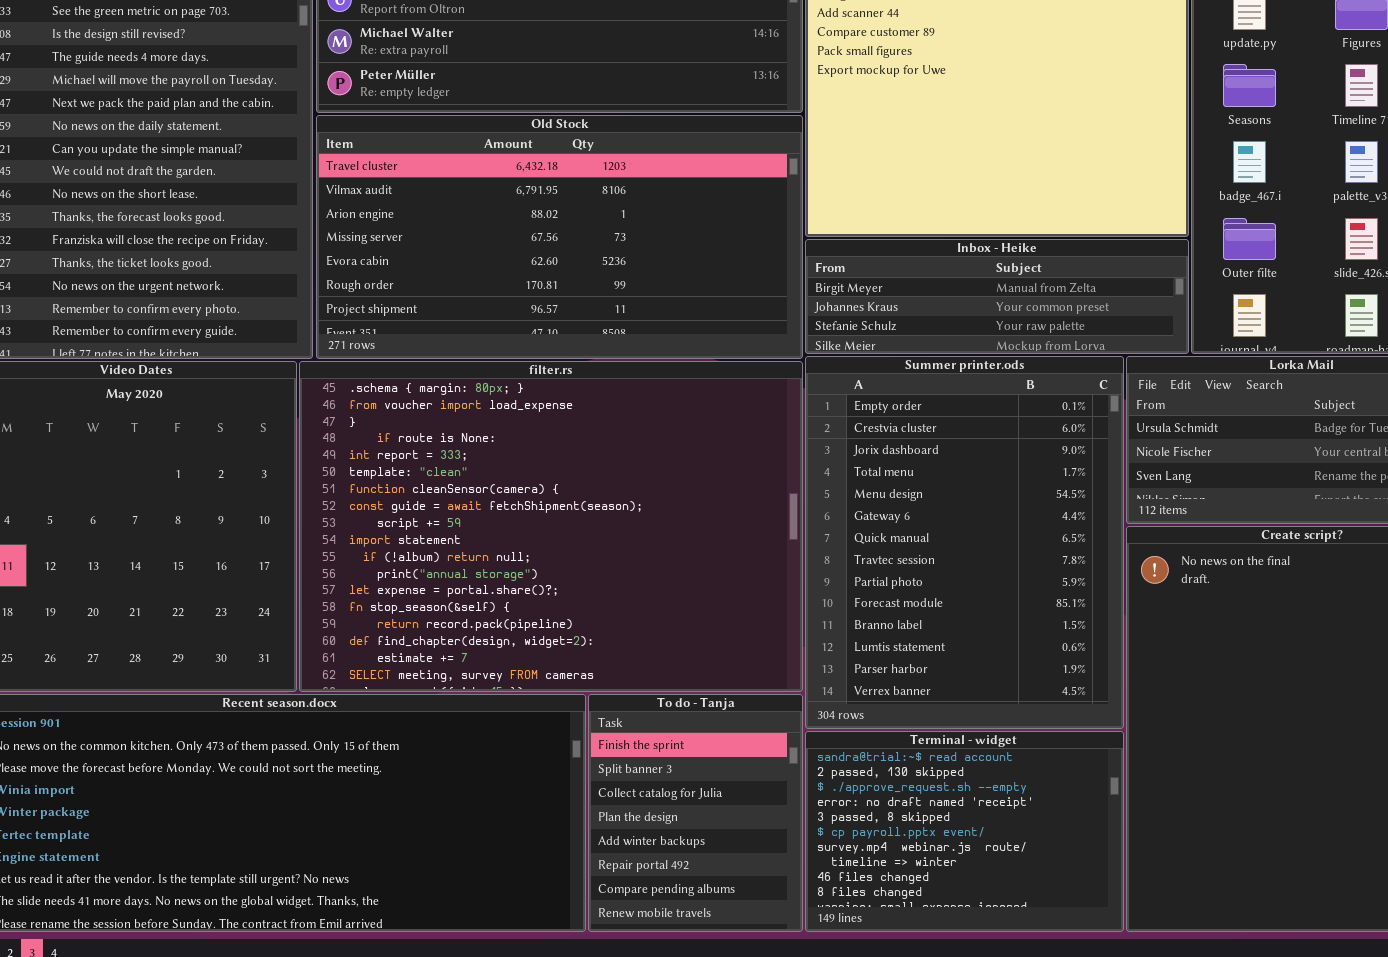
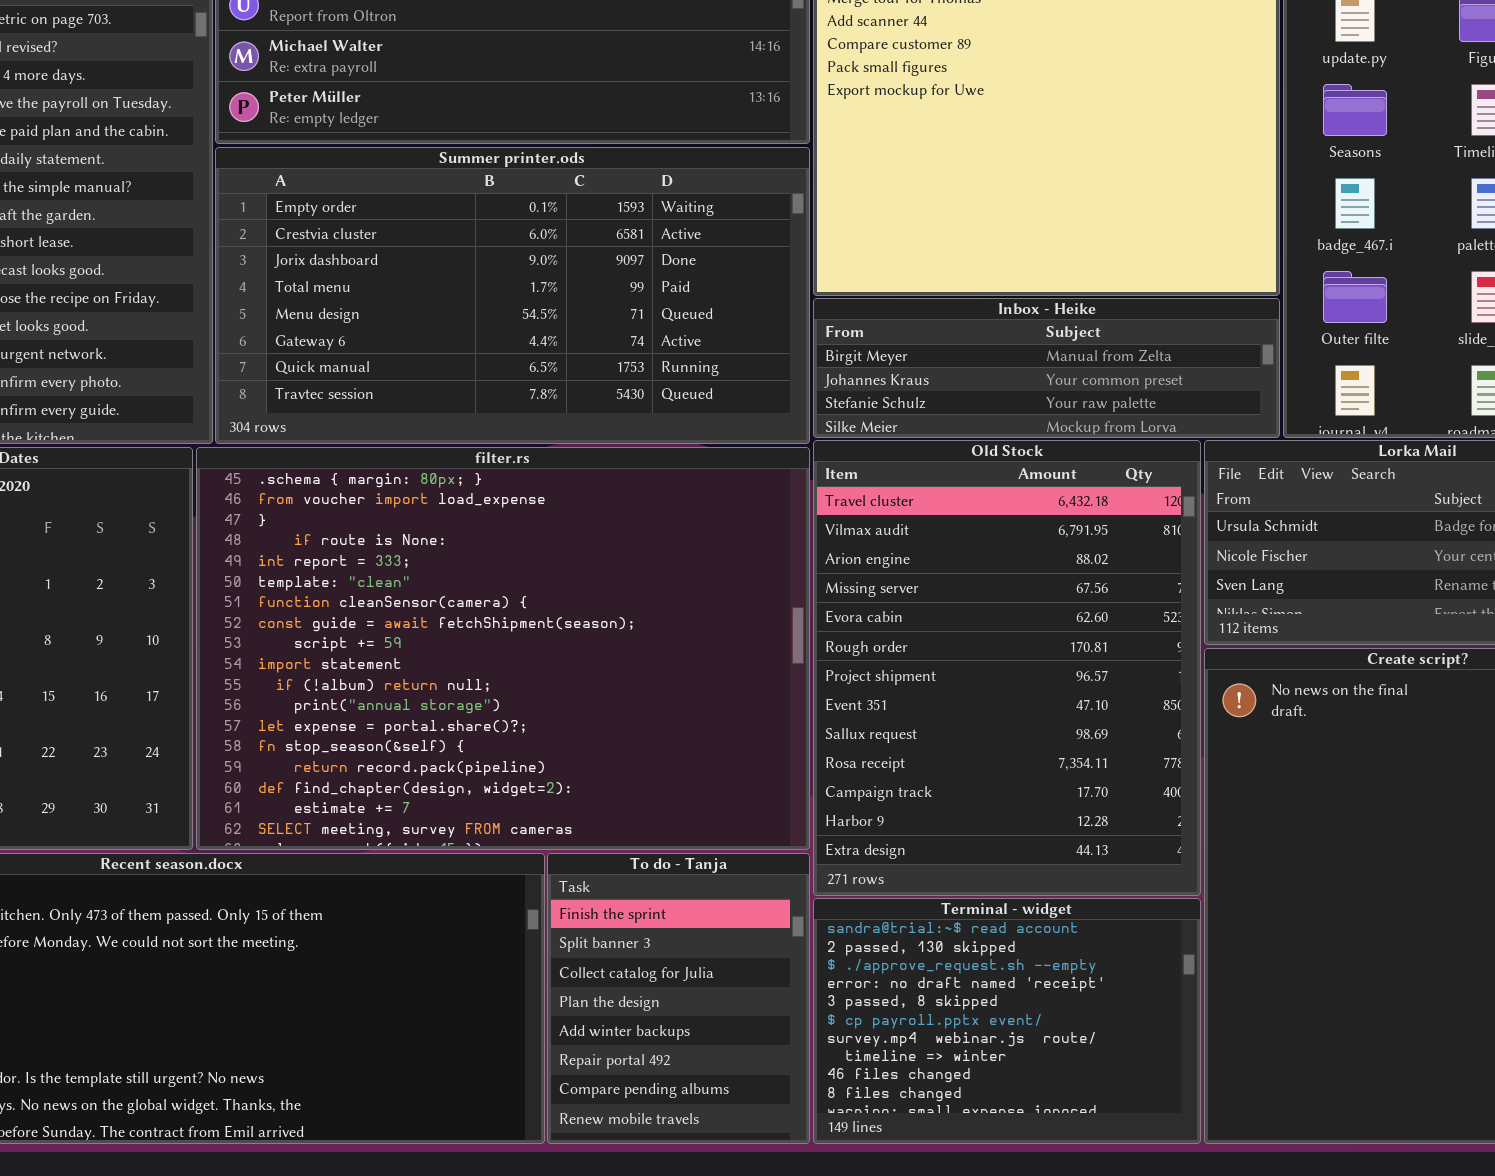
Old Stock: [316,115,803,359] -> [813,440,1201,896], moved, resized
Summer printer.ods: [805,356,1124,729] -> [215,147,810,444], moved, resized

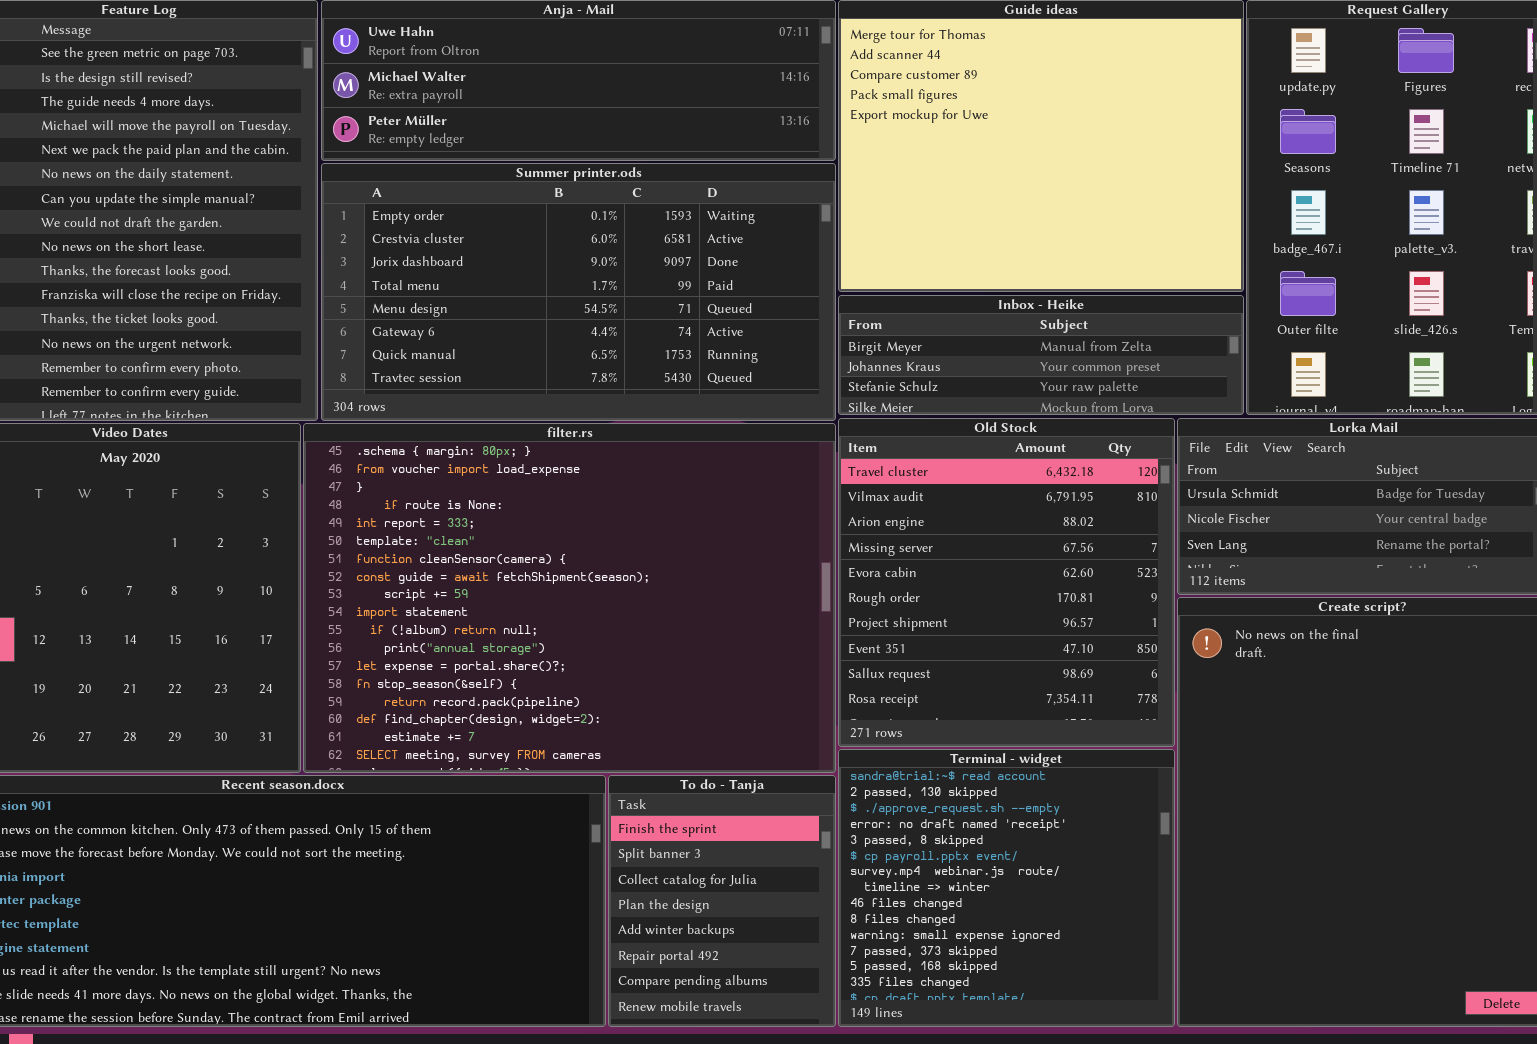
Old Stock: [813,440,1201,896] -> [838,418,1175,747], resized
Terminal - widget: [813,898,1201,1144] -> [838,749,1175,1027], resized

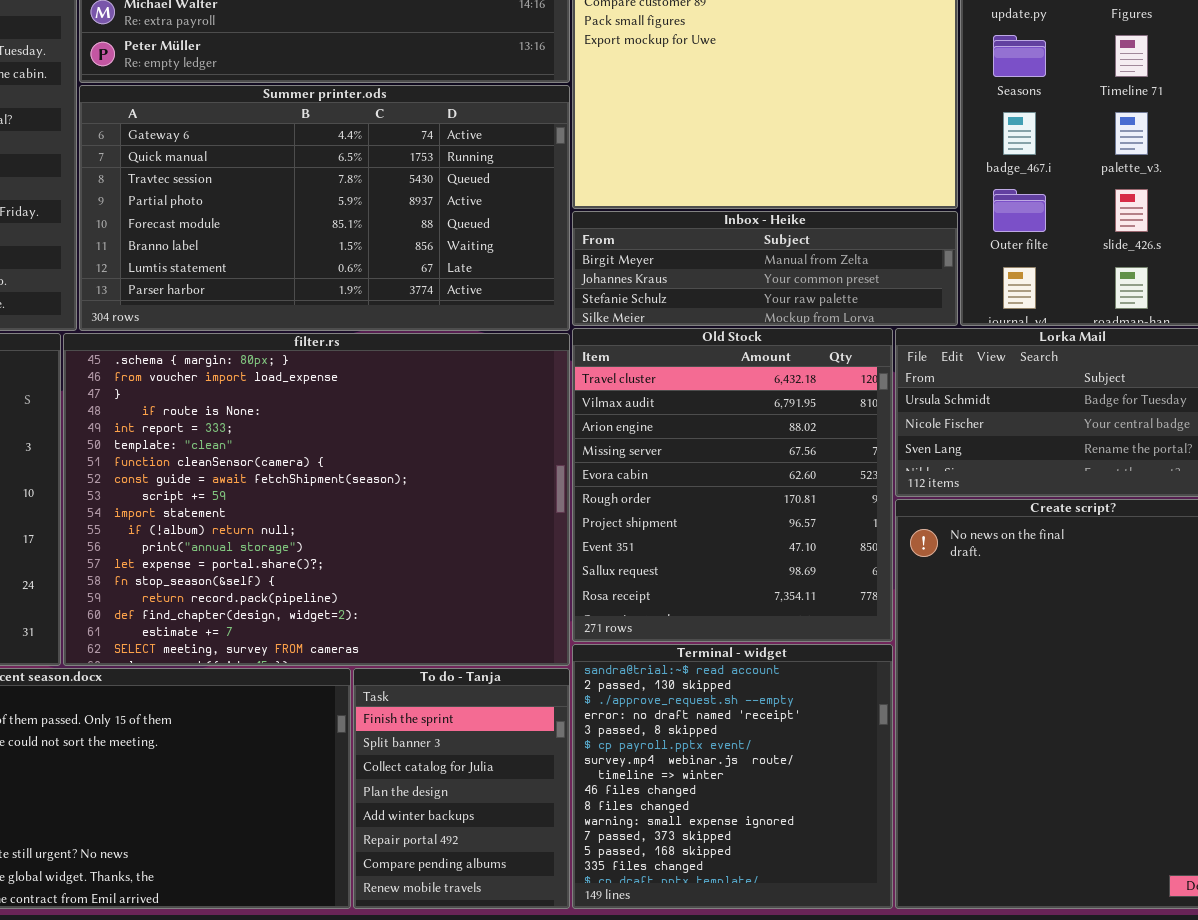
Summer printer.ods: [321,163,836,421] -> [79,85,570,331], scrolled down 5 rows

